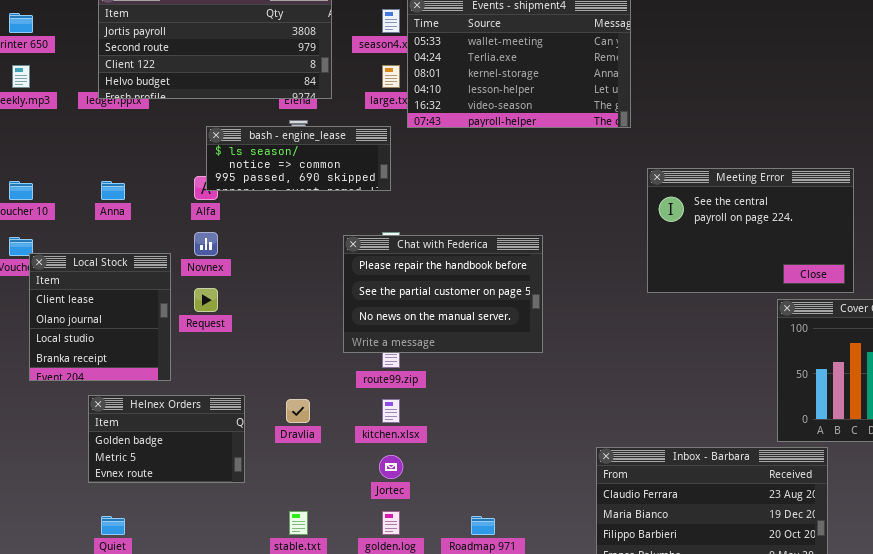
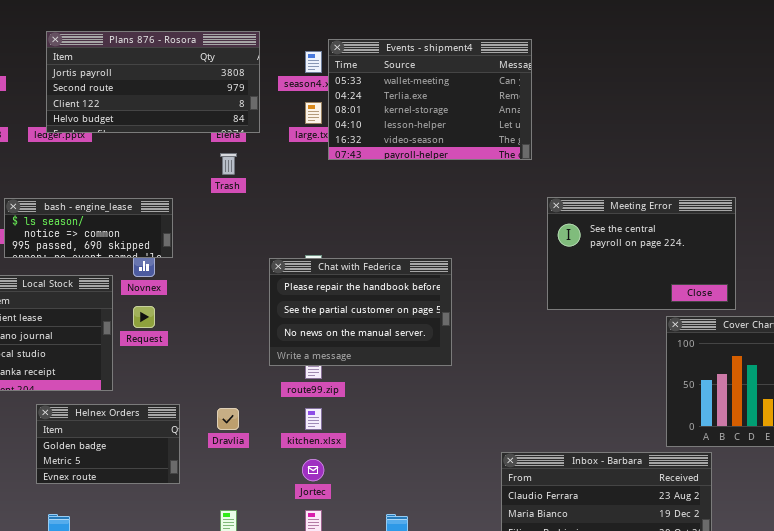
bash - engine_lease: [206,126,391,191] -> [4,198,173,258], moved

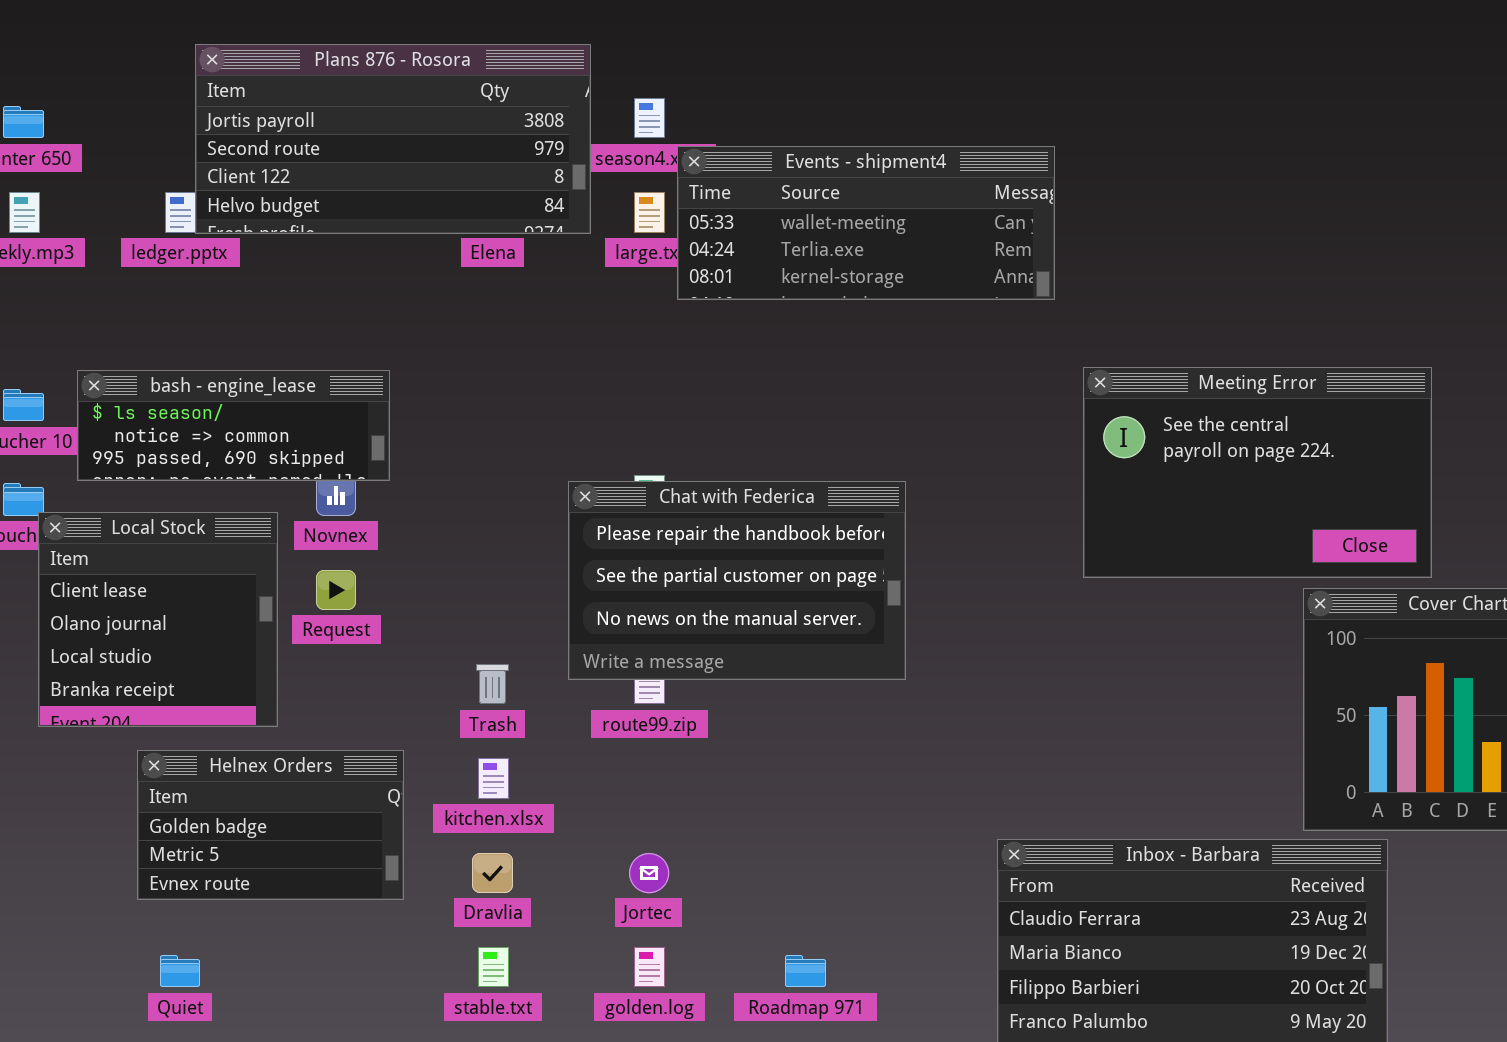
Plans 876 - Rosora: [46,31,260,133] -> [195,44,591,234], moved
Events - shipment4: [328,39,532,160] -> [677,146,1055,300], resized
Trash: [220,153,237,175] -> [476,664,509,704], moved
Dravlia: [217,408,239,430] -> [472,853,513,893], moved
kitchen.xlsx: [305,408,322,430] -> [478,758,509,799], moved

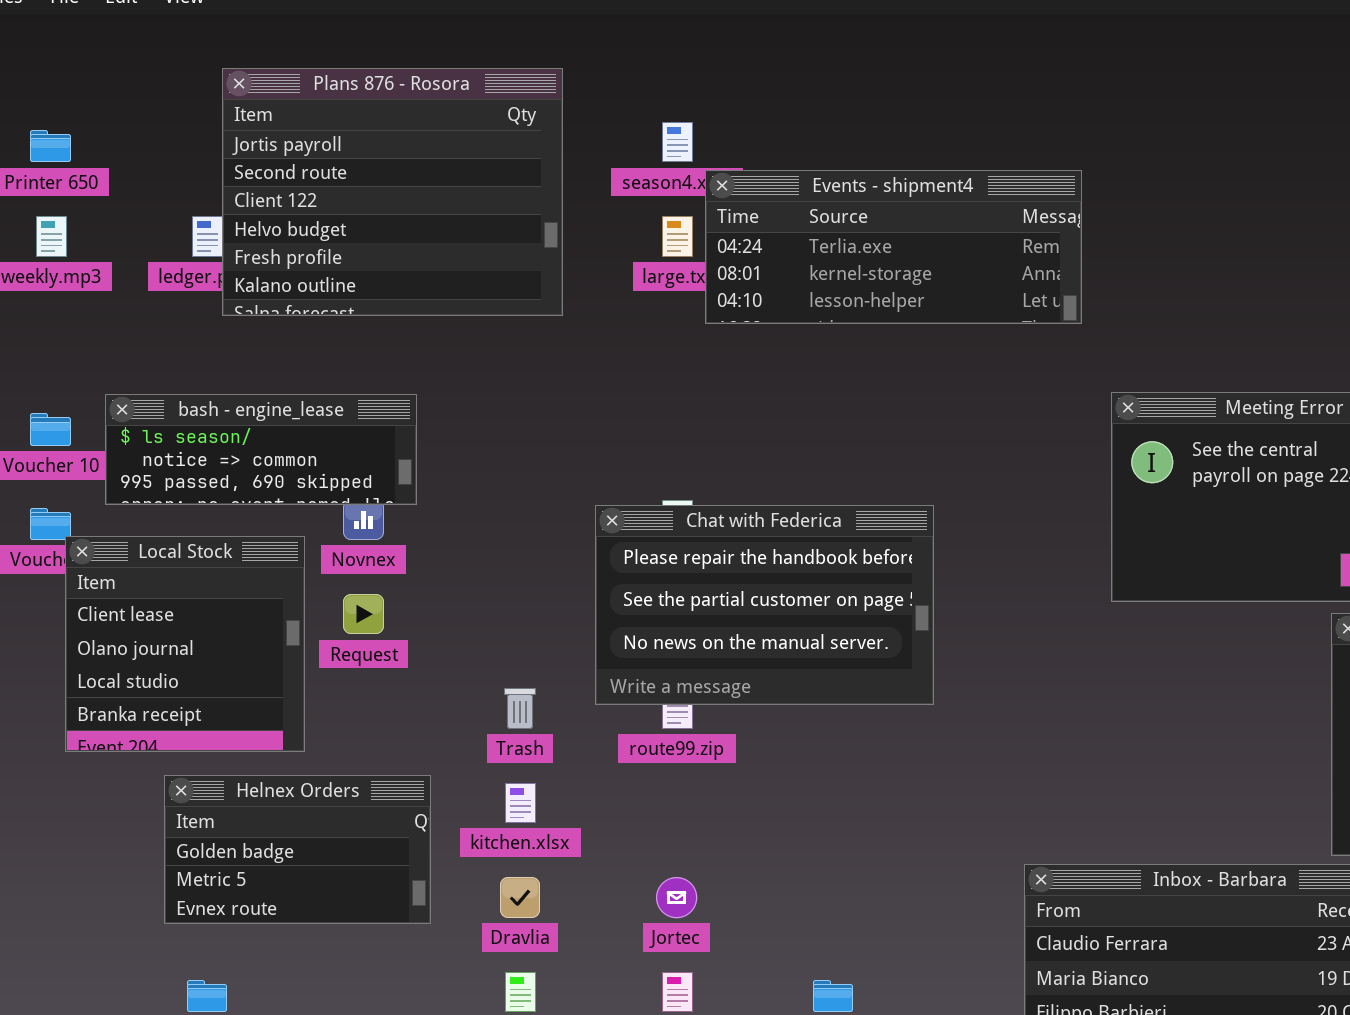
Plans 876 - Rosora: [195,44,591,234] -> [222,68,563,316], resized
Events - shipment4: [677,146,1055,300] -> [705,170,1082,324], scrolled down 1 row

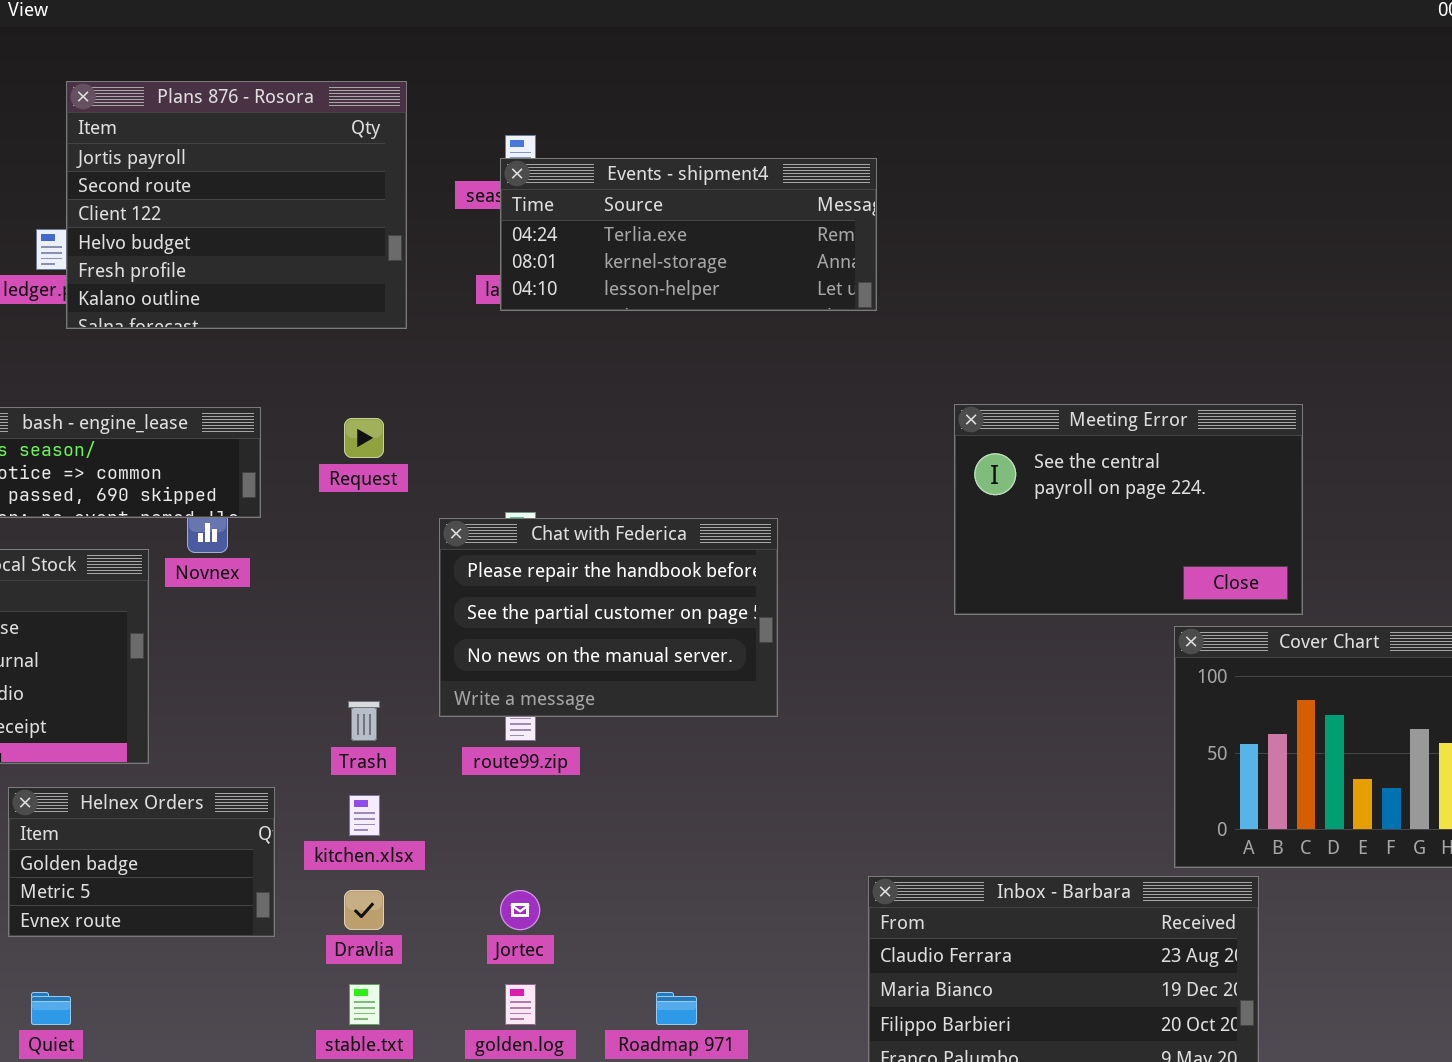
Events - shipment4: [705,170,1082,324] -> [500,158,877,311], moved
Request: [343,594,384,634] -> [344,418,384,458], moved

